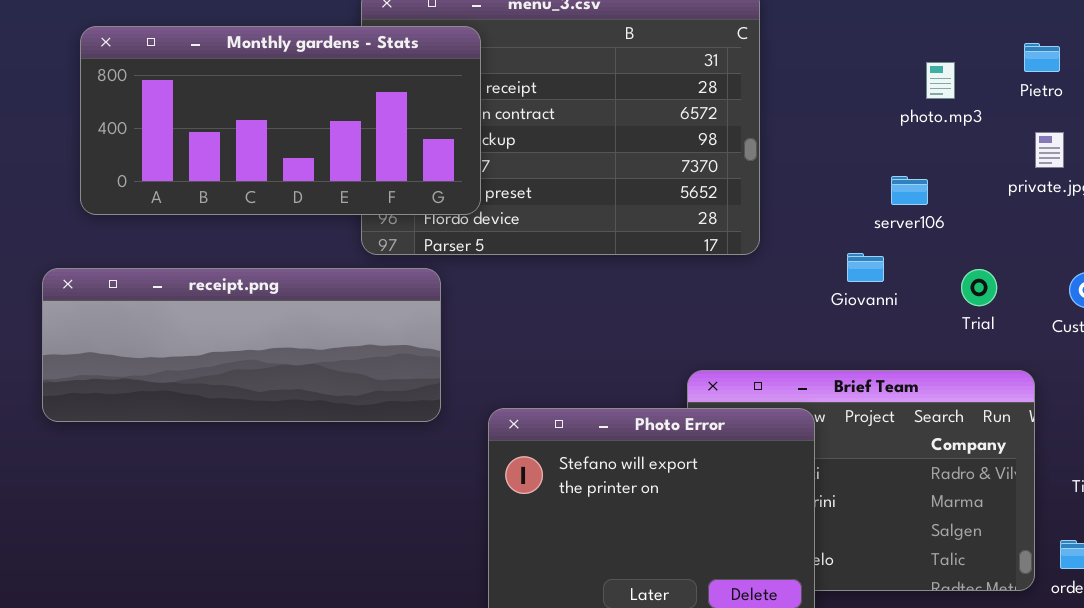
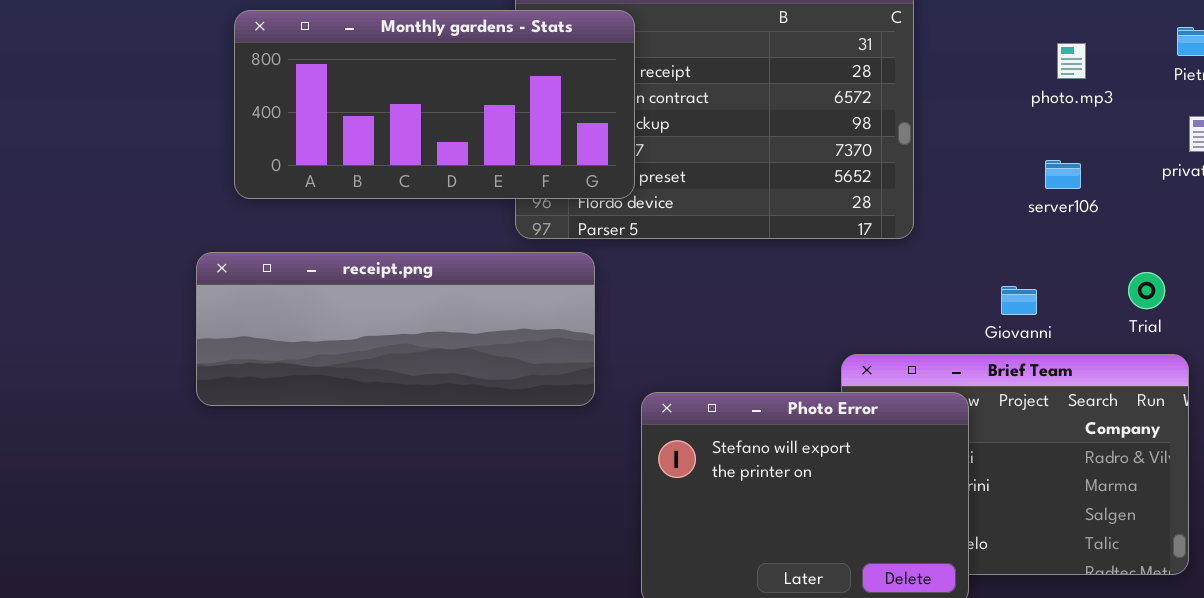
photo.mp3: [926,62,955,99] -> [1057,43,1086,79], moved
Giovanni: [847,253,884,282] -> [1001,286,1037,315], moved
Trial: [961,269,997,306] -> [1128,272,1165,309], moved

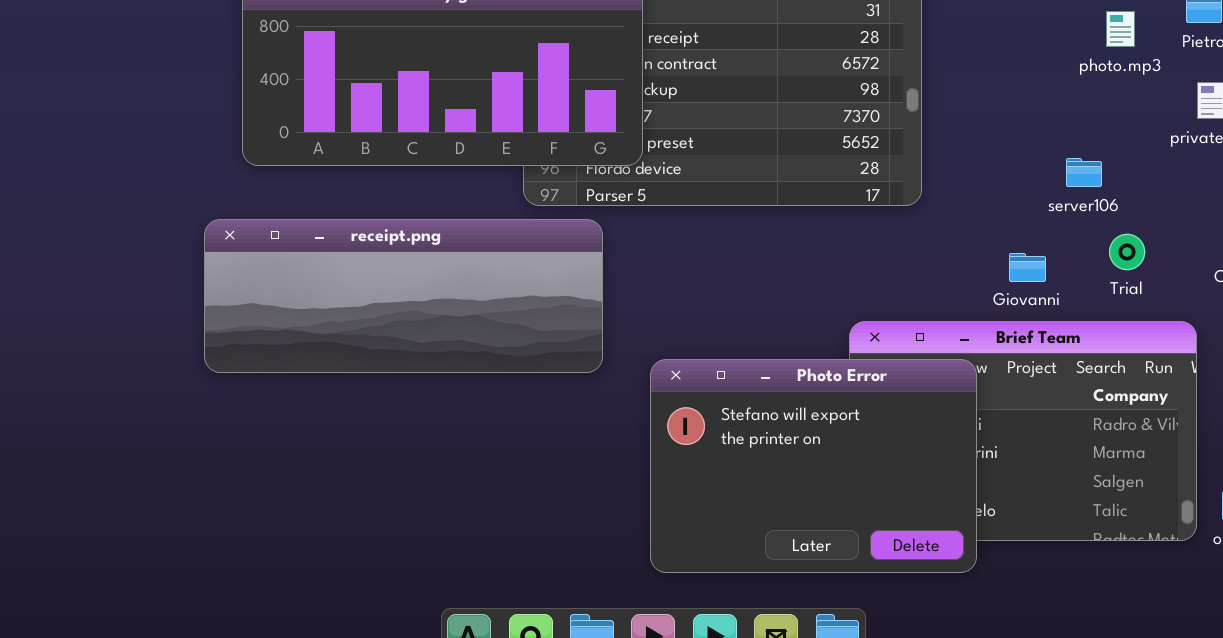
photo.mp3: [1057,43,1086,79] -> [1106,11,1135,47], moved
server106: [1045,160,1081,189] -> [1066,158,1102,187], moved
Trial: [1128,272,1165,309] -> [1109,234,1145,270], moved

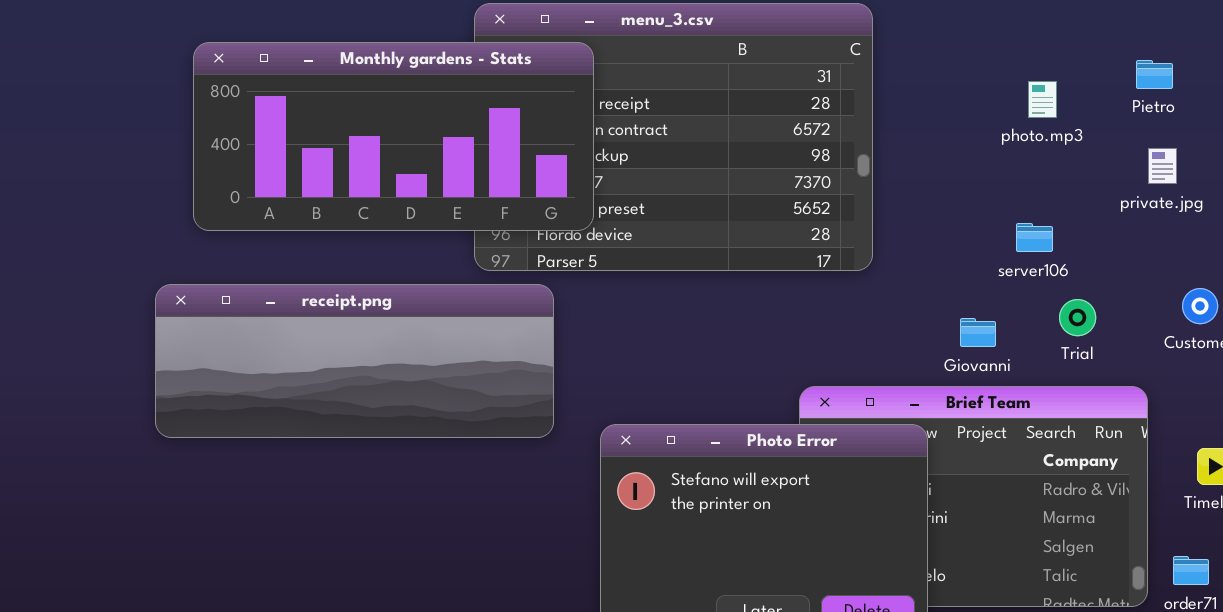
photo.mp3: [1106,11,1135,47] -> [1028,81,1057,118], moved

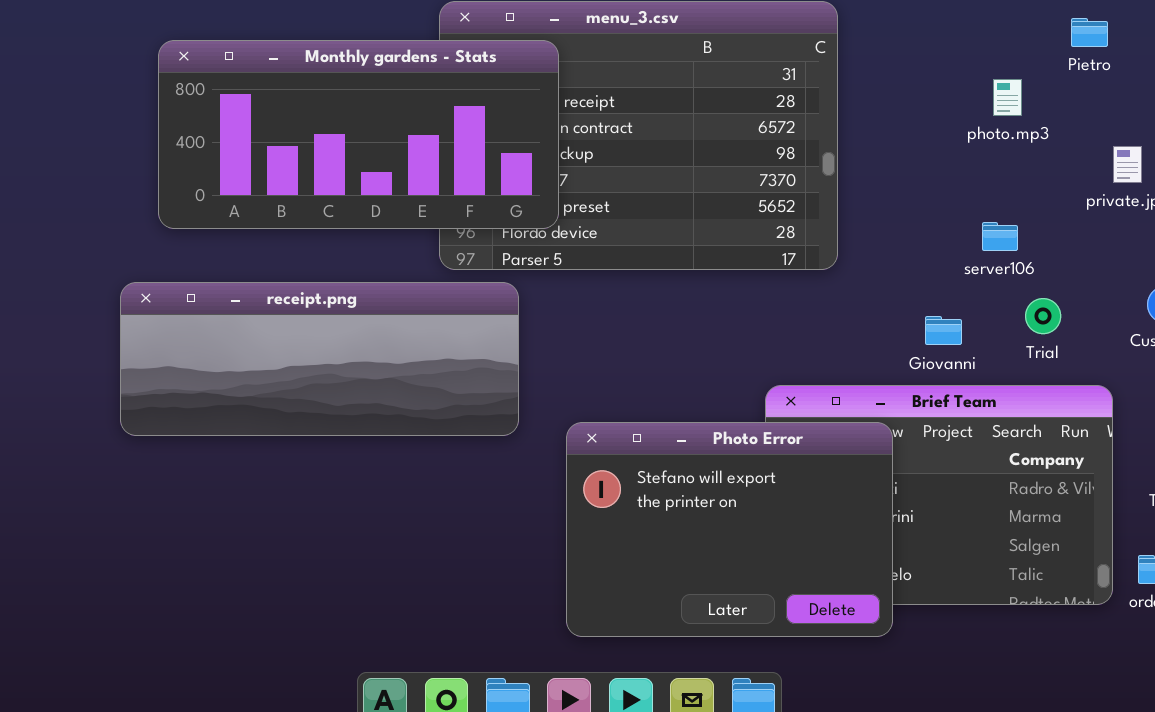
Pietro: [1136,60,1173,89] -> [1071,18,1108,47], moved

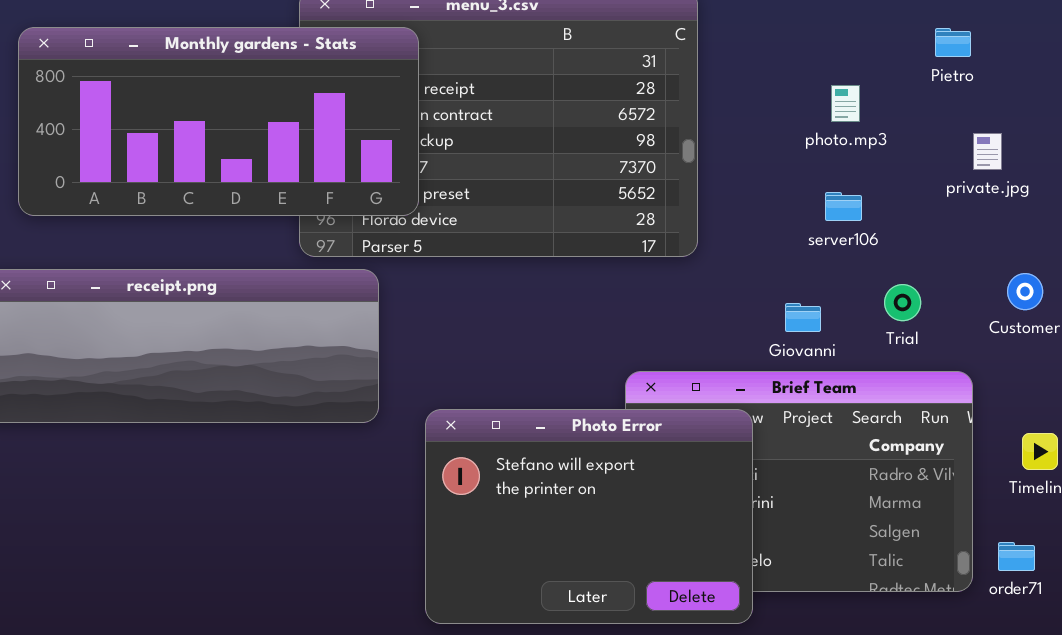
Pietro: [1071,18,1108,47] -> [935,28,971,57], moved
photo.mp3: [993,79,1022,116] -> [831,85,860,122], moved
server106: [982,222,1018,251] -> [825,192,862,221], moved

